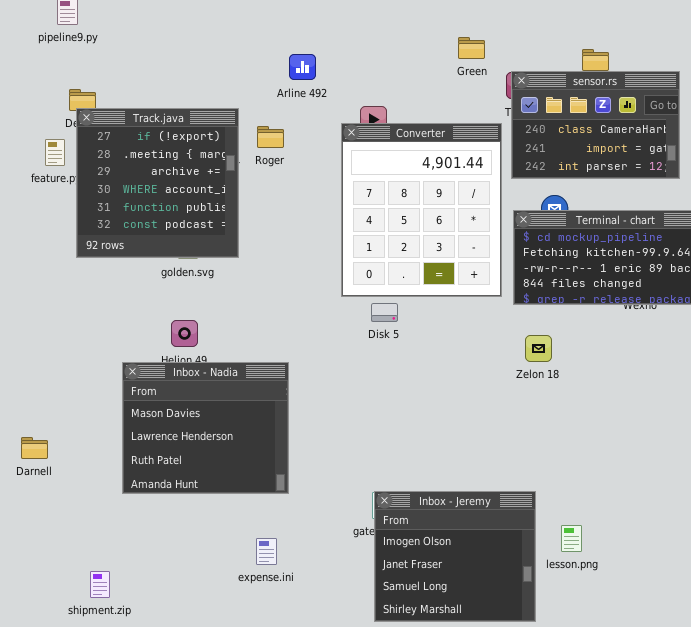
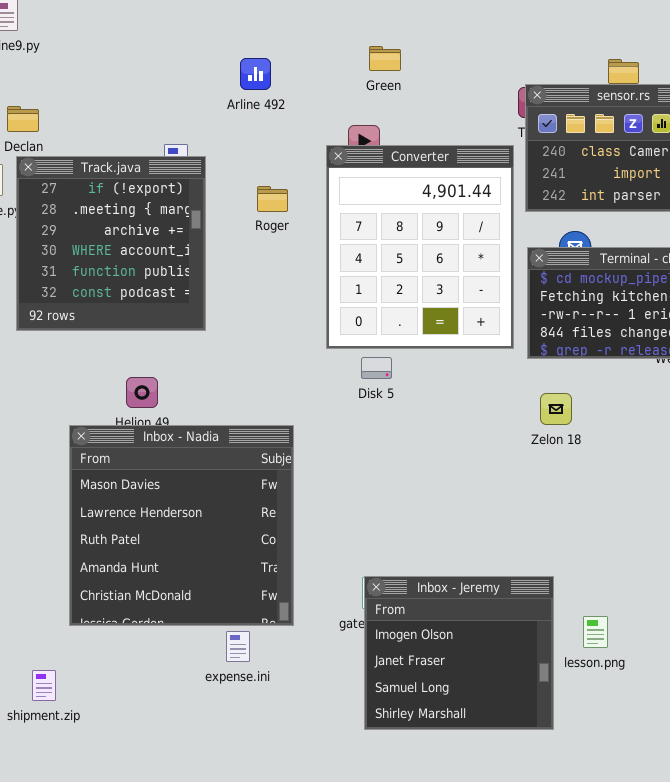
Green: [458,37,485,59] -> [369,46,401,71], moved
Arline 492: [289,54,316,80] -> [240,58,271,90], moved
Track.java: [76,108,239,258] -> [16,156,206,331], moved
Roger: [257,126,284,148] -> [257,186,288,212], moved
Inbox - Nadia: [122,362,289,494] -> [69,425,294,626], resized

